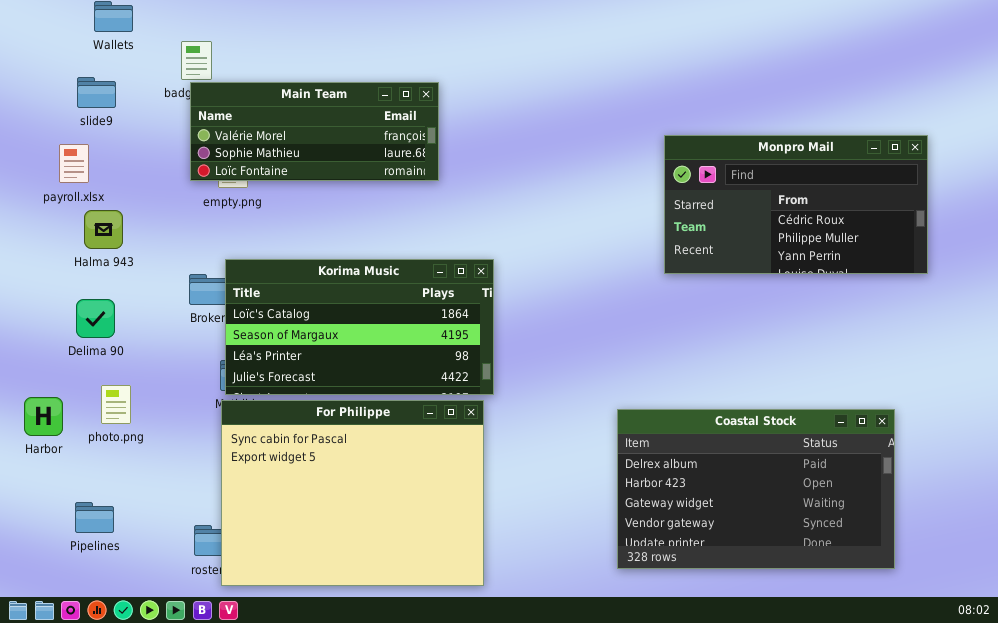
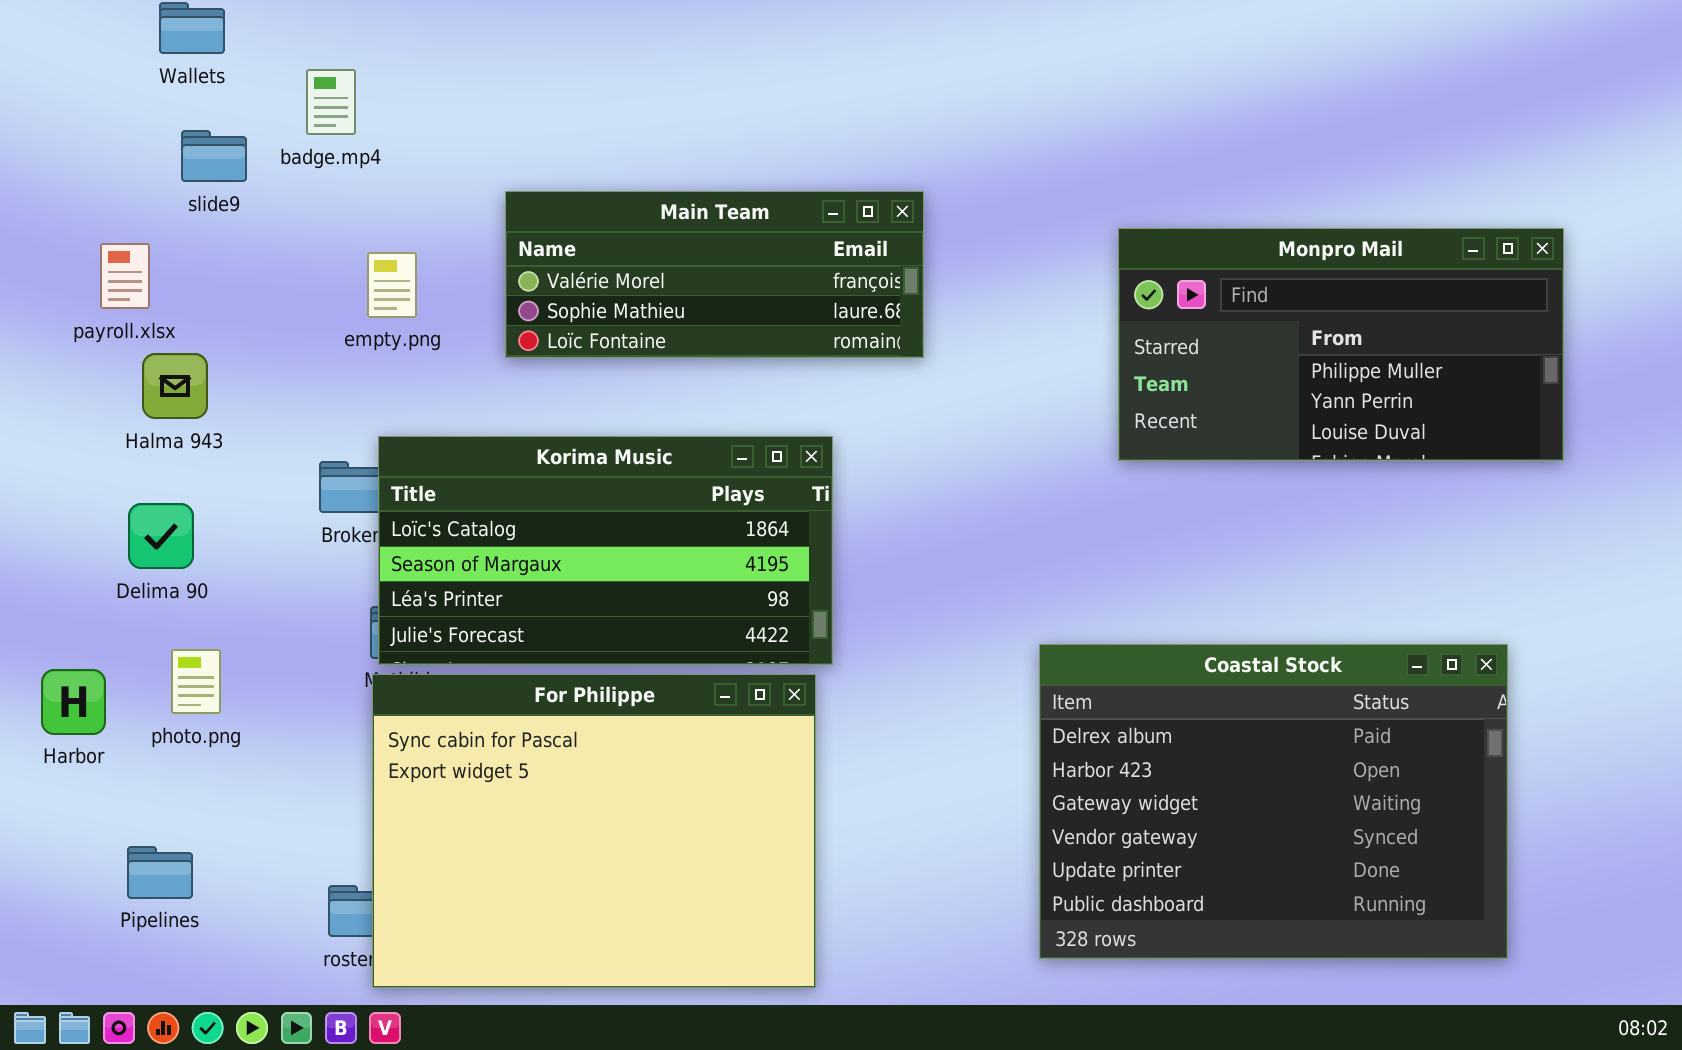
slide9: [77,77,116,108] -> [181,130,247,182], moved
Main Team: [190,82,439,181] -> [505,191,924,358], moved
Monpro Mail: [664,135,928,274] -> [1118,228,1564,461], scrolled down 1 row
Coastal Stock: [617,409,895,569] -> [1039,644,1508,959], resized

